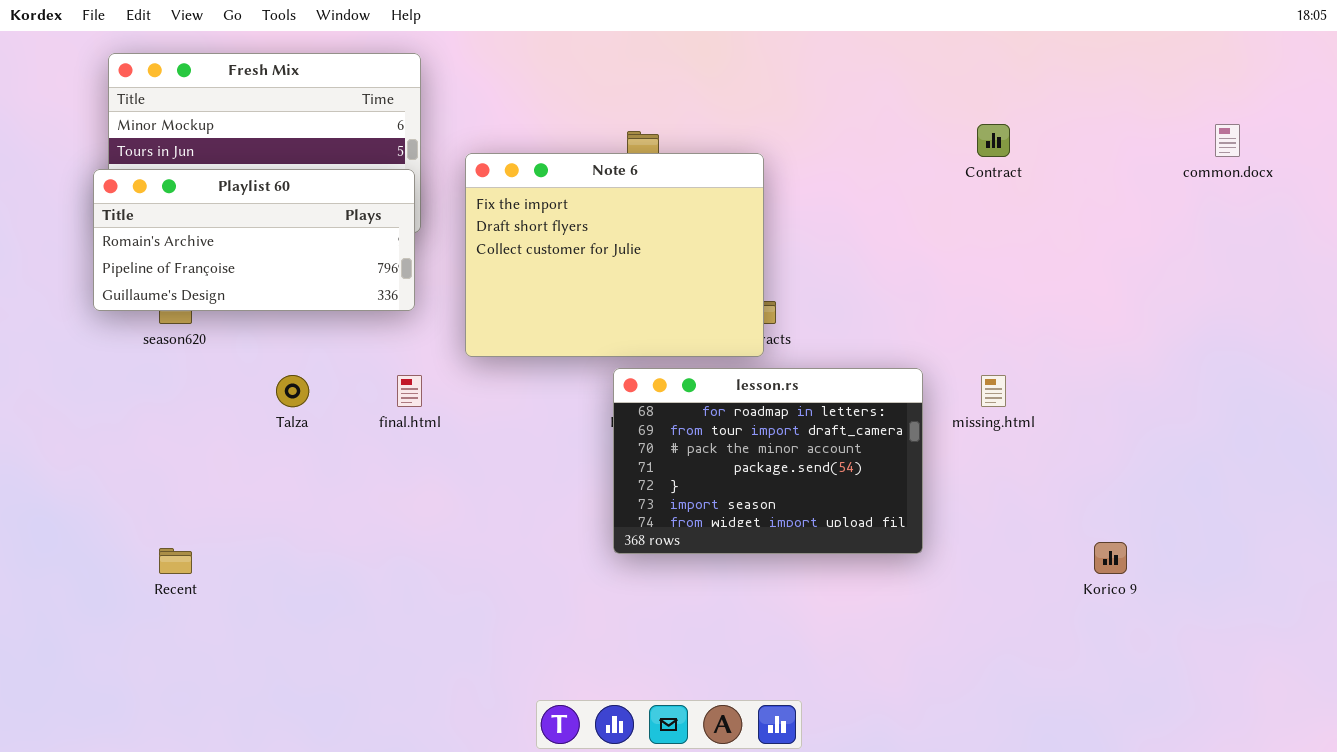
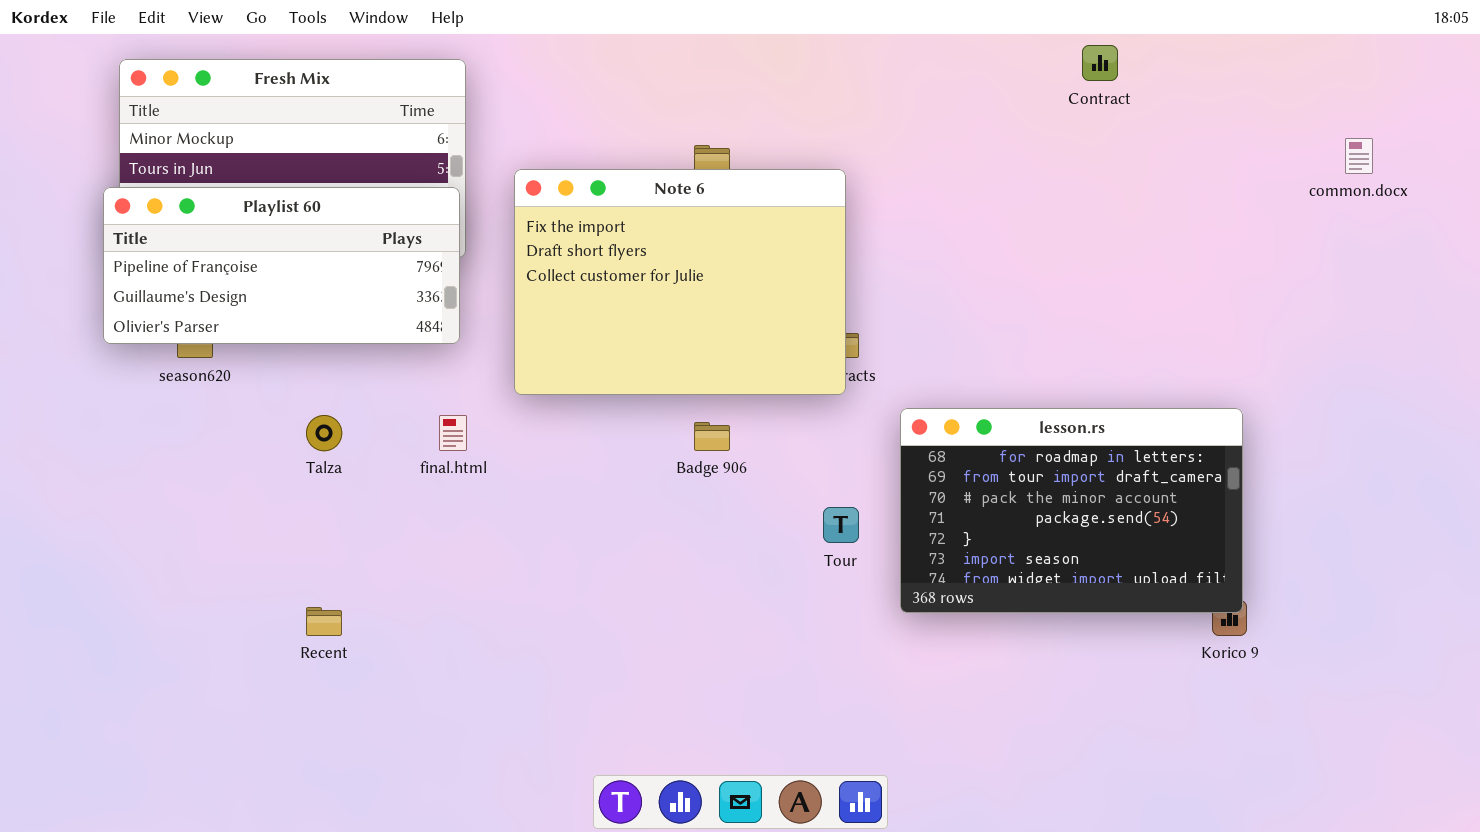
Contract: [977,124,1010,157] -> [1082,45,1118,81], moved
Playlist 60: [93,169,415,311] -> [103,187,460,344], scrolled down 1 row
lesson.rs: [613,368,923,554] -> [900,408,1243,613], moved
Recent: [159,548,192,574] -> [306,607,342,636], moved

